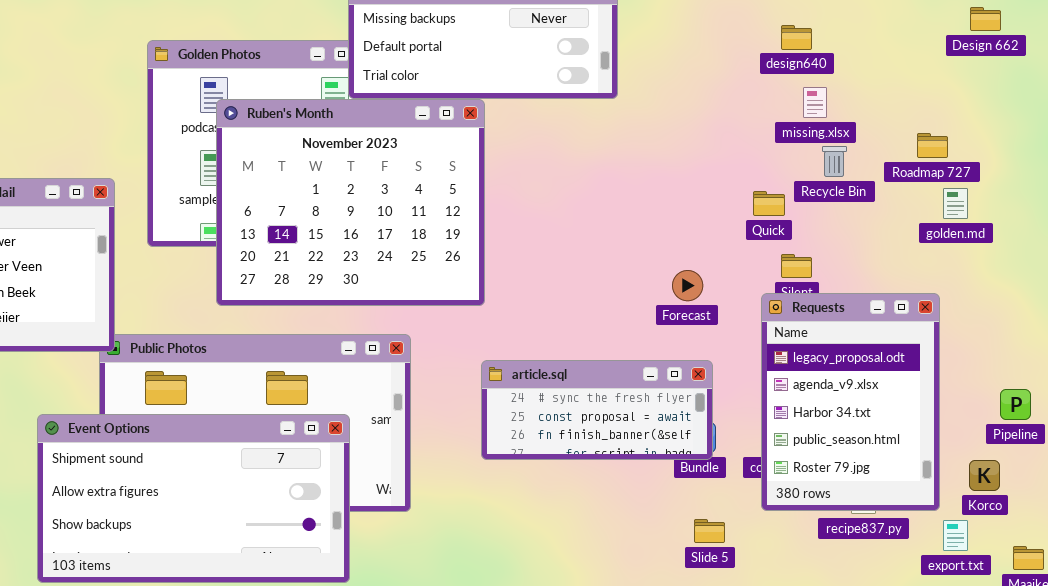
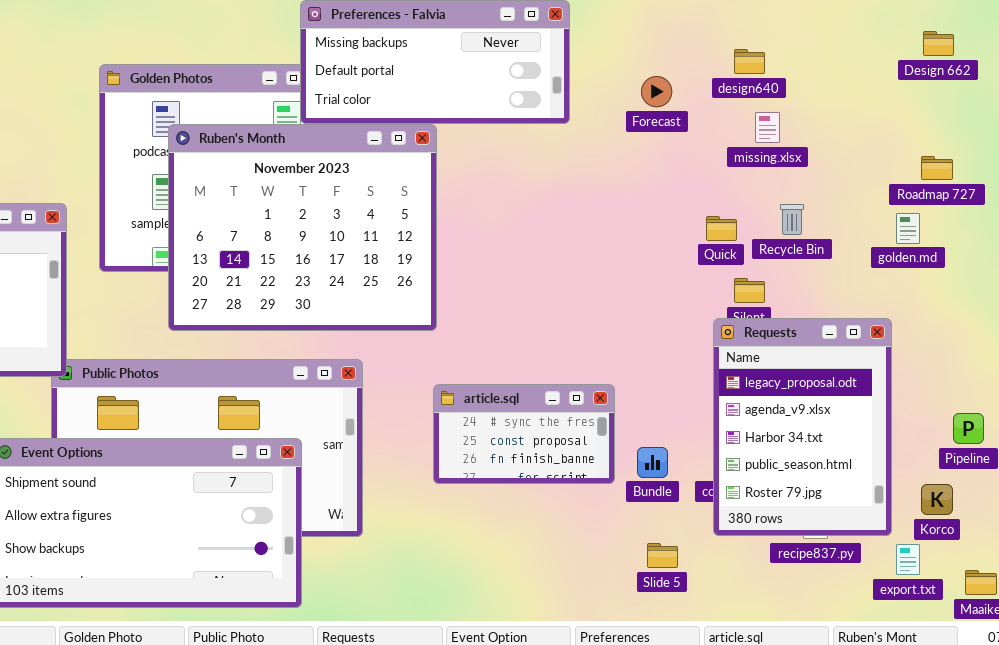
Roadmap 727: [917,133,948,158] -> [921,156,953,180], moved
Recycle Bin: [822,146,847,177] -> [780,204,804,235], moved
Forecast: [672,270,703,301] -> [641,76,672,107], moved
article.sql: [481,360,713,460] -> [433,384,615,484], resized

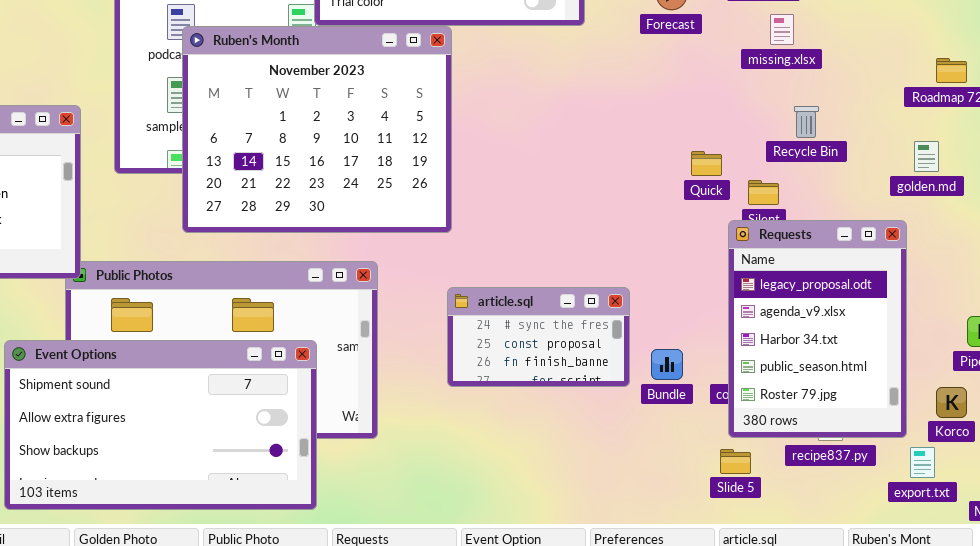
golden.md: [896,213,920,244] -> [914,141,939,172], moved
Quick: [706,216,737,241] -> [691,151,722,176], moved
Slide 5: [647,543,678,568] -> [720,449,751,474], moved

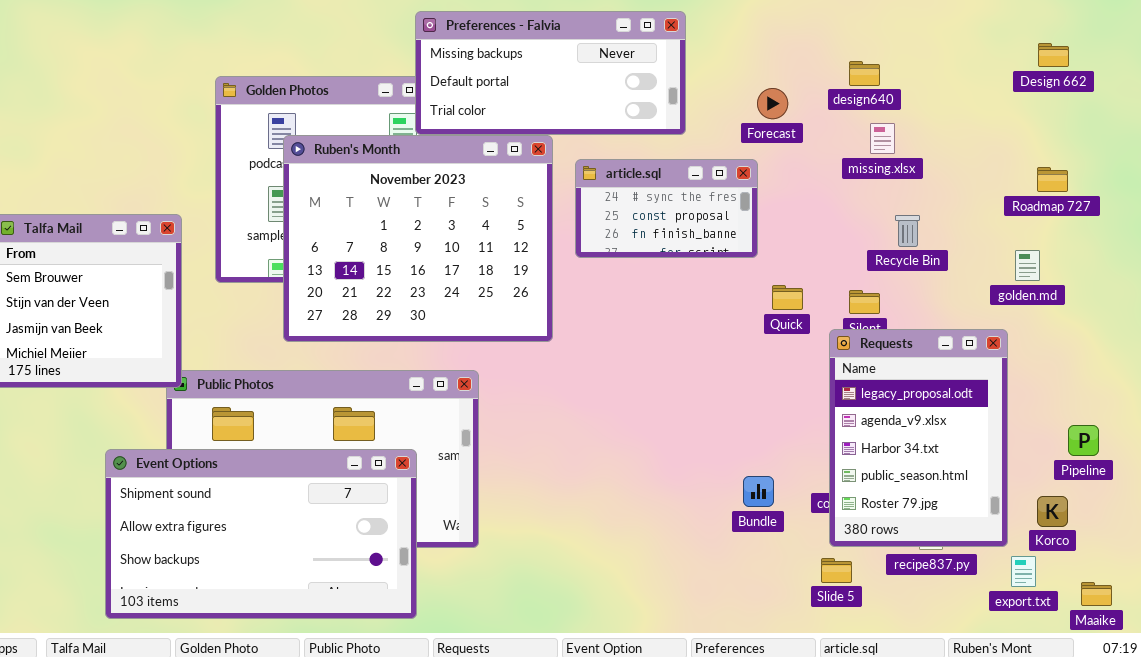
Quick: [691,151,722,176] -> [772,285,803,310], moved
article.sql: [447,287,630,387] -> [575,159,758,258], moved
Bundle: [651,349,683,380] -> [743,476,774,507], moved

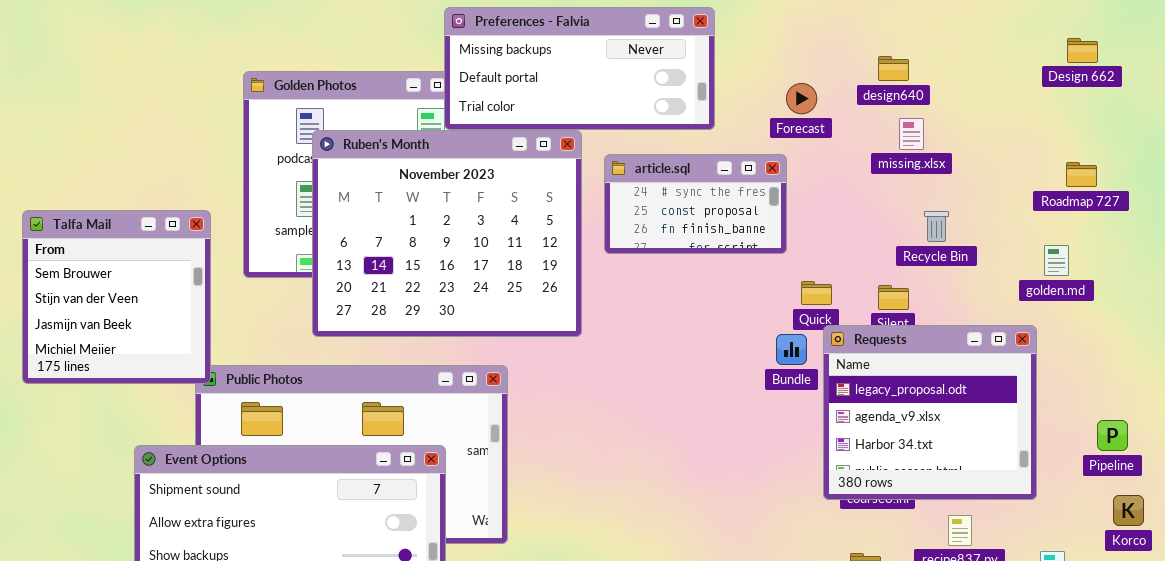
Requests: [829,329,1008,547] -> [823,325,1037,500], resized
Bundle: [743,476,774,507] -> [776,334,807,365], moved
Korco: [1037,496,1068,527] -> [1113,495,1144,526], moved

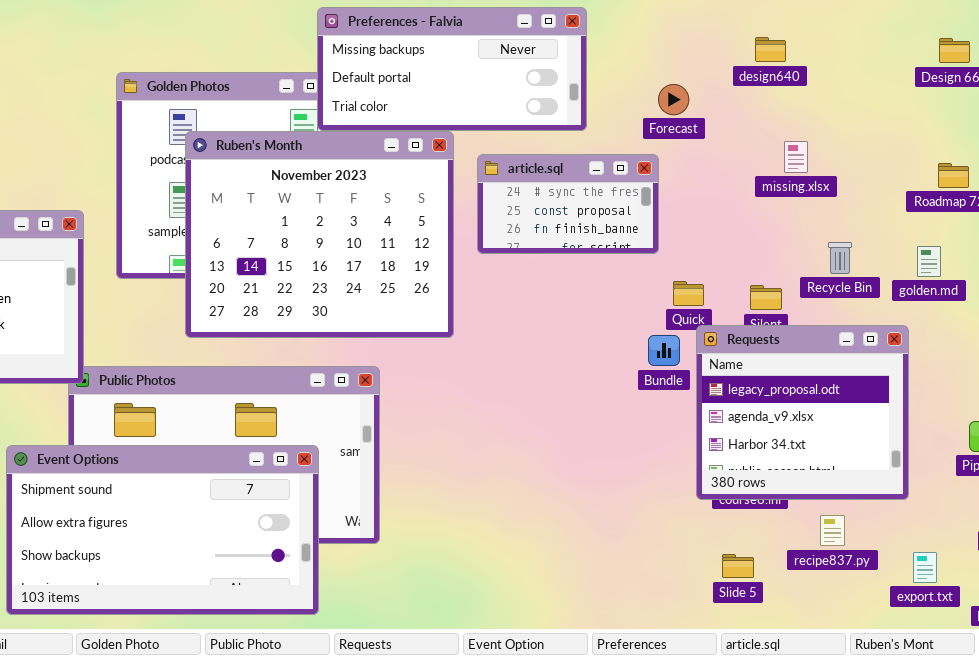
design640: [878,56,909,81] -> [755,37,786,62], moved
missing.xlsx: [899,118,924,150] -> [784,141,808,173], moved
Recycle Bin: [924,211,949,242] -> [828,242,852,274], moved

